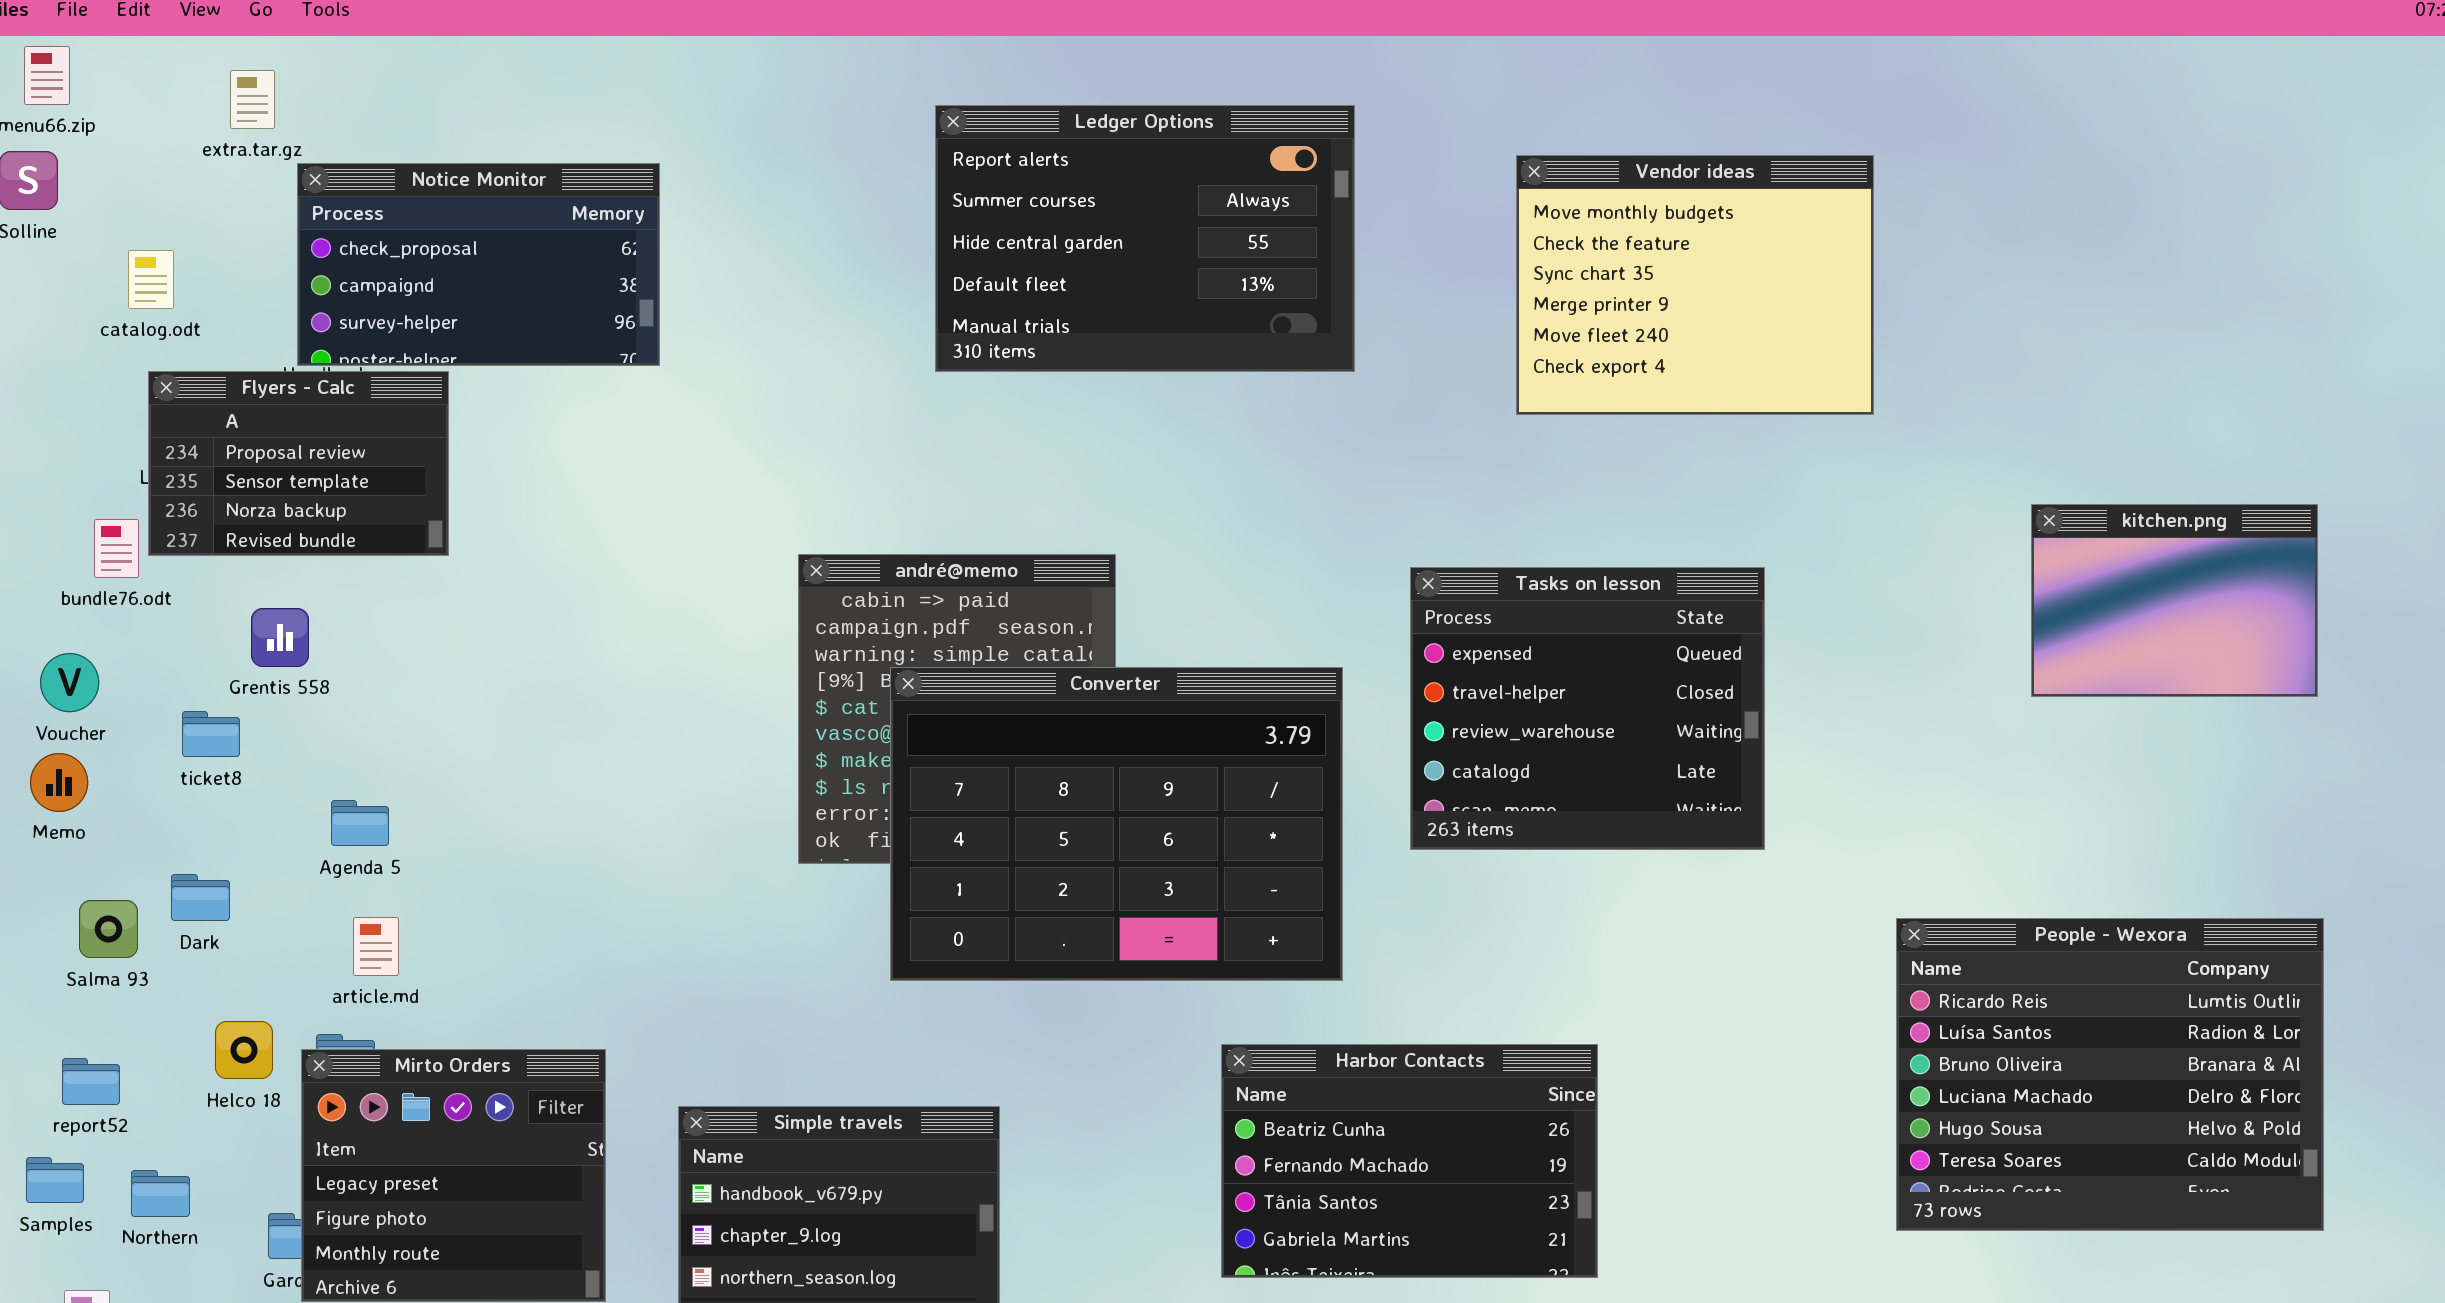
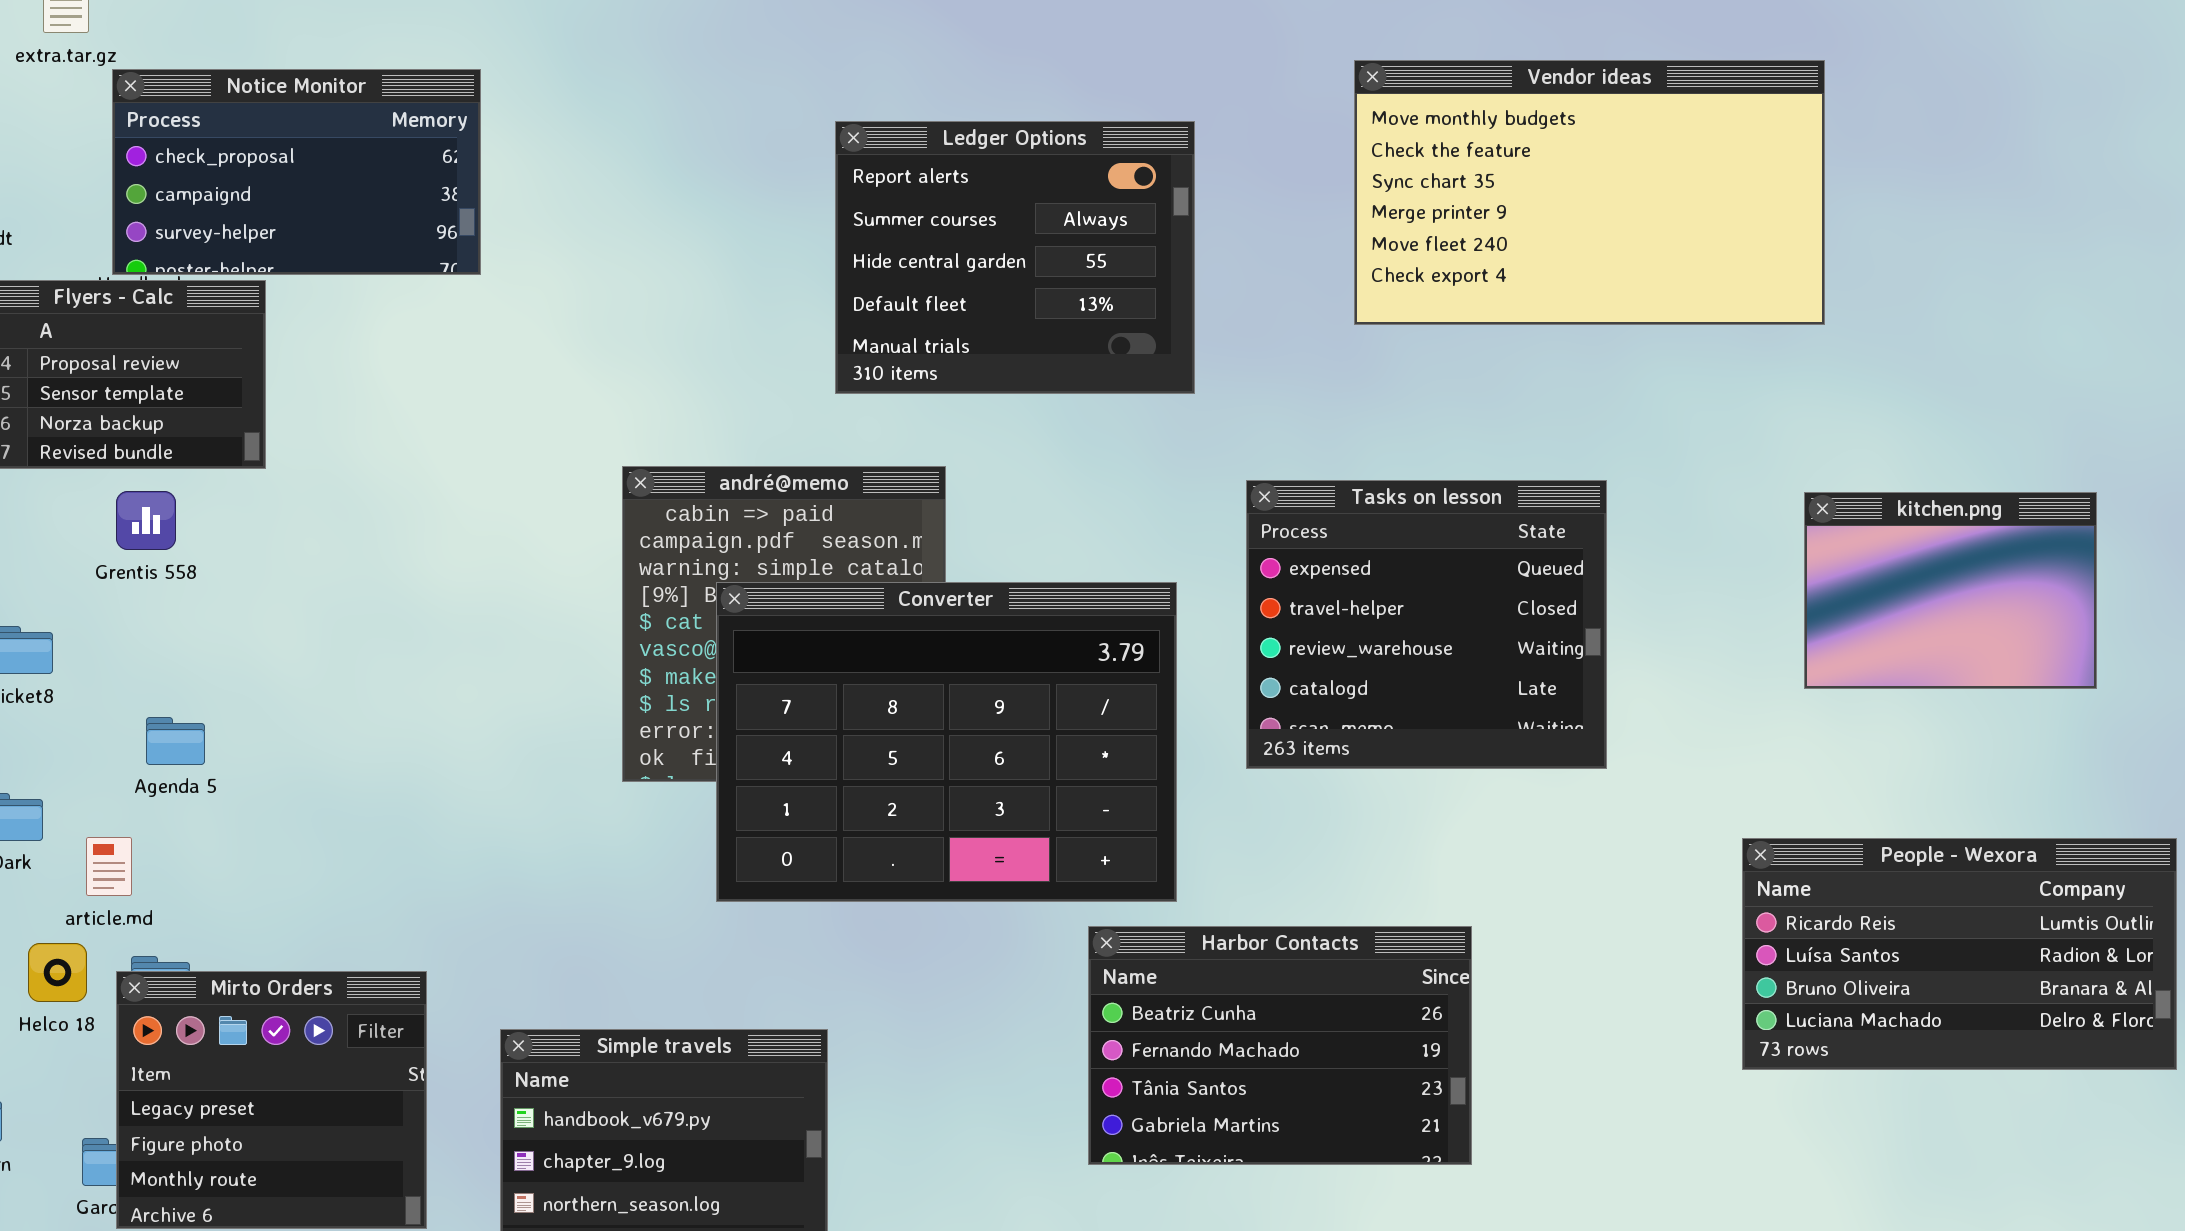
Ledger Options: [935,105,1355,372] -> [835,121,1195,394], moved, resized
Vendor ideas: [1516,155,1874,415] -> [1354,60,1825,325], resized
kitchen.png: [2031,504,2318,697] -> [1804,492,2097,689], moved
Grentis 558: [251,608,309,667] -> [116,491,176,550], moved
article.md: [353,917,399,976] -> [86,837,132,896], moved
People - Wexora: [1896,918,2324,1231] -> [1742,838,2177,1070], resized
Harbor Contacts: [1221,1044,1598,1278] -> [1088,926,1472,1165], moved

